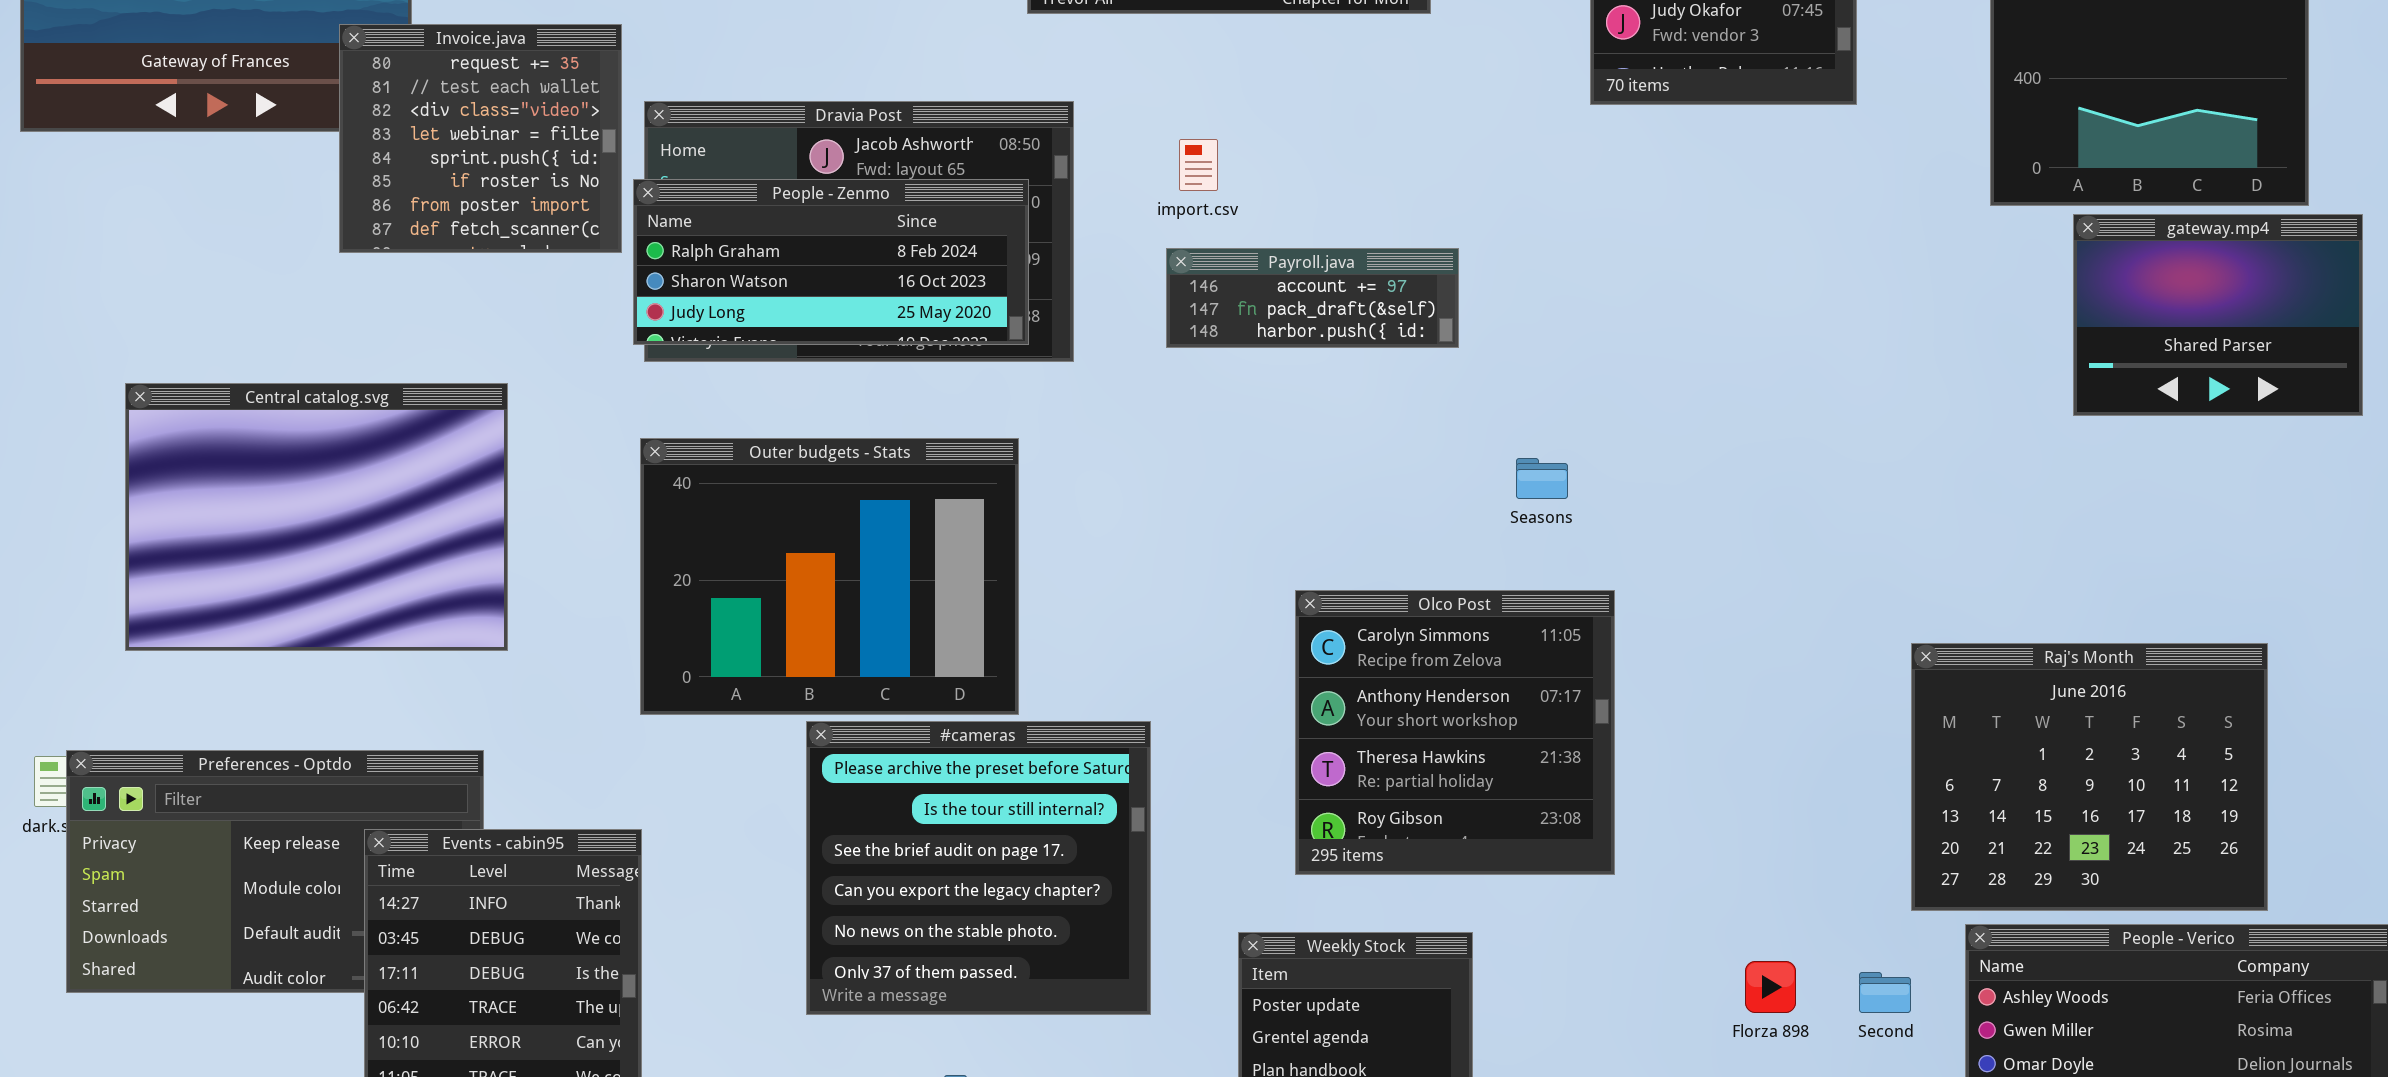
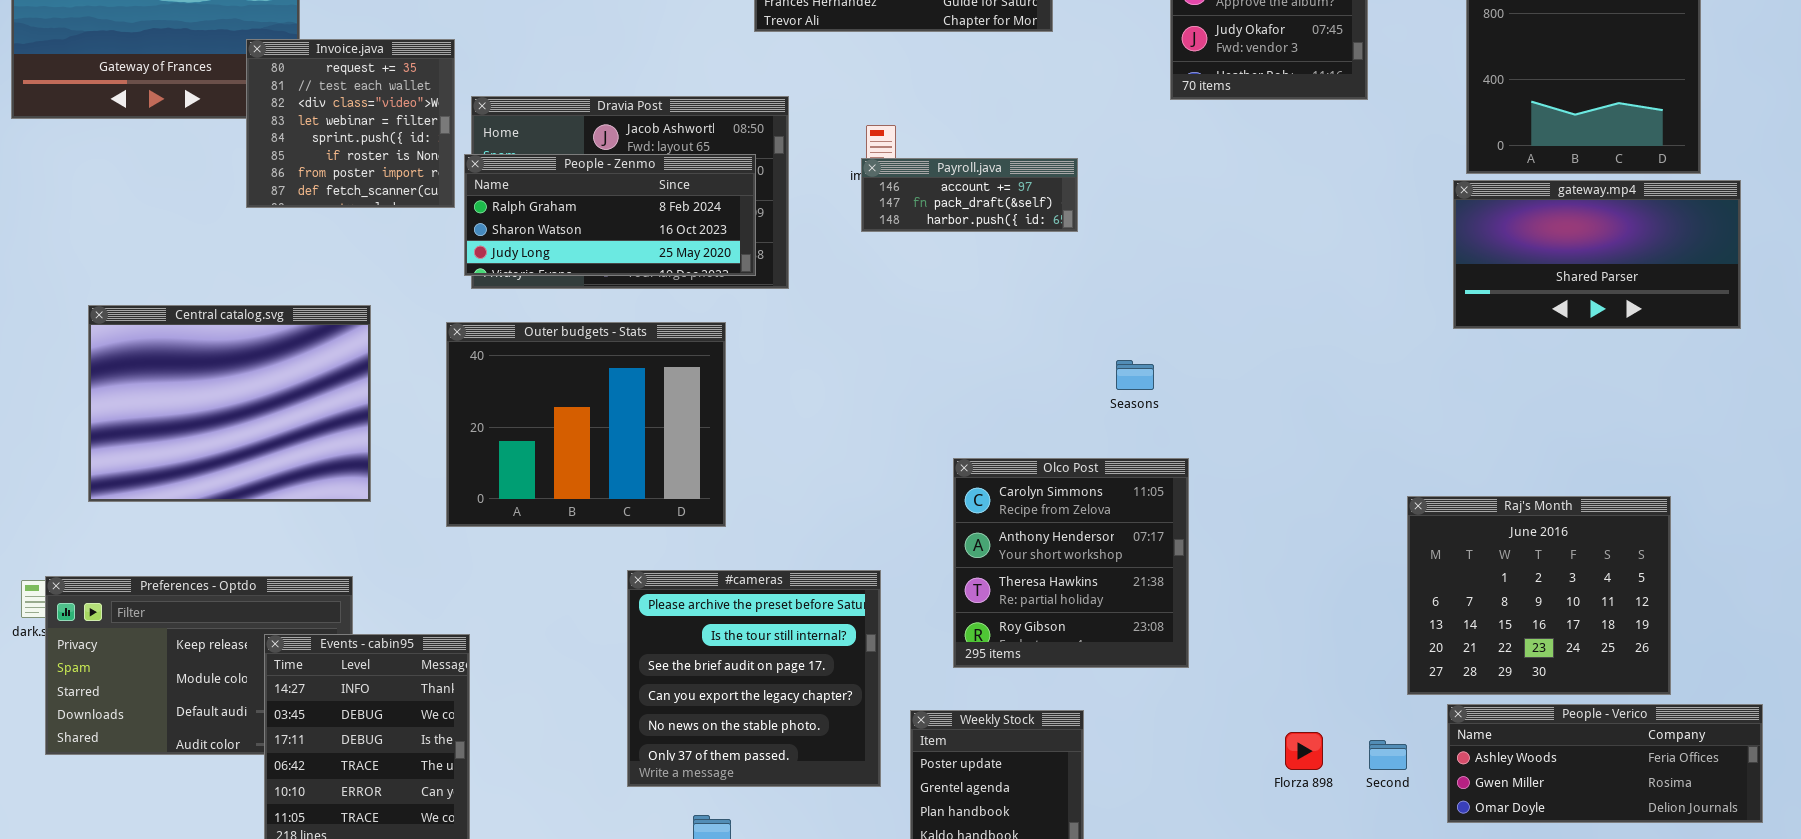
gateway.mp4: [2073,214,2363,416] -> [1453,180,1741,329], resized
Payroll.java: [1166,248,1459,348] -> [861,158,1078,232], moved
Outer budgets - Stats: [640,438,1019,715] -> [446,322,726,527], moved
#cameras: [806,721,1151,1015] -> [627,570,881,787], moved

